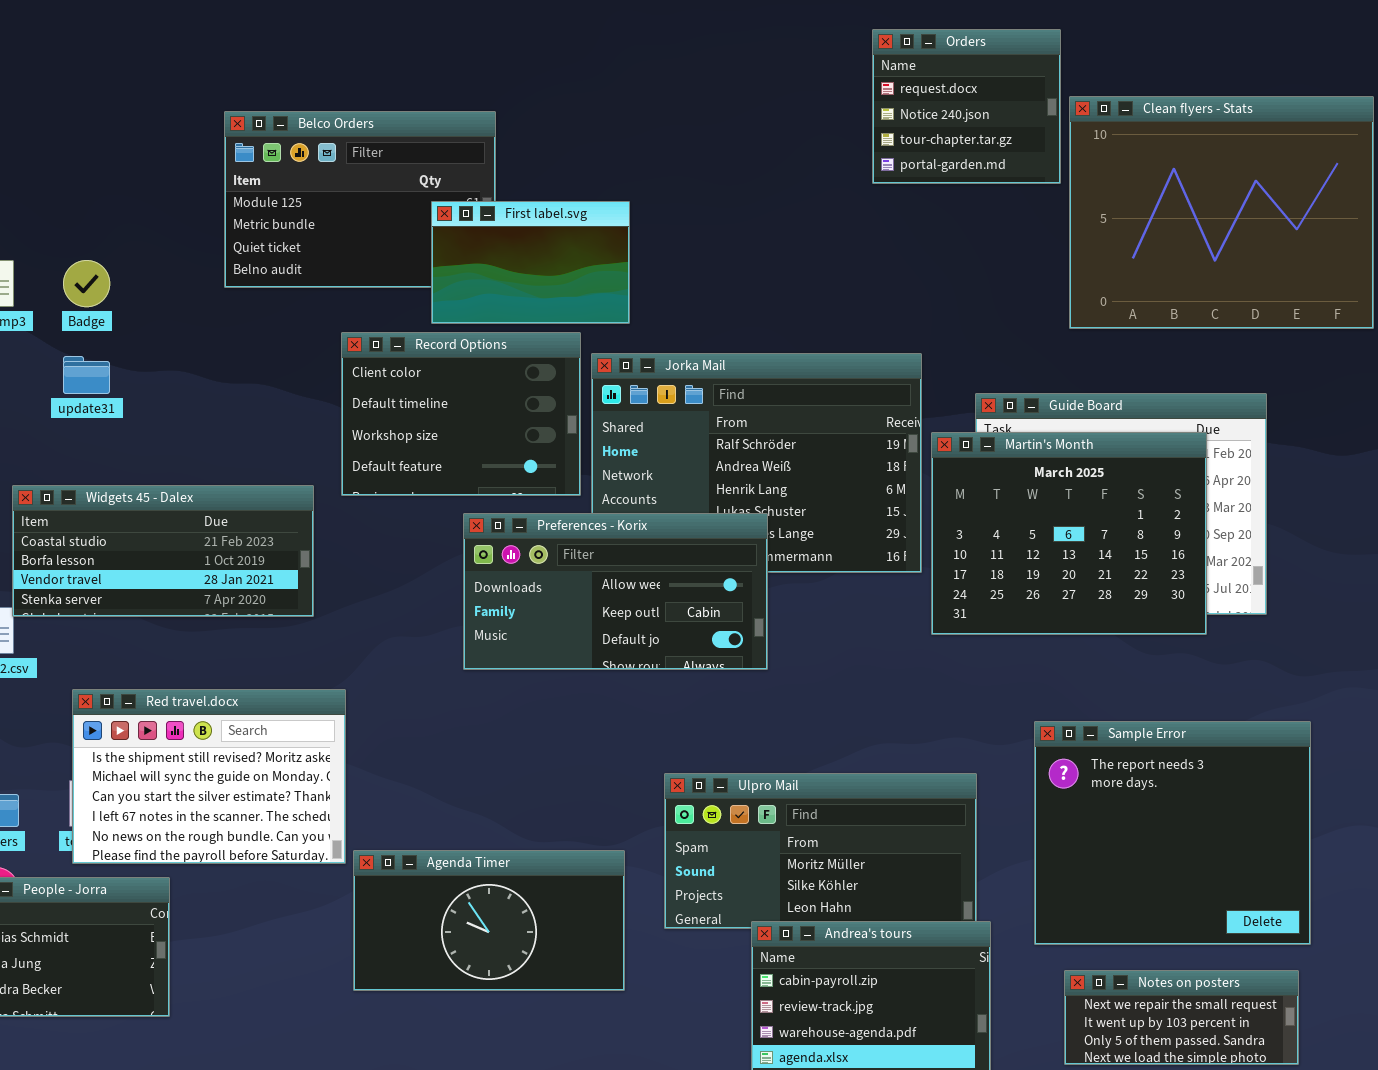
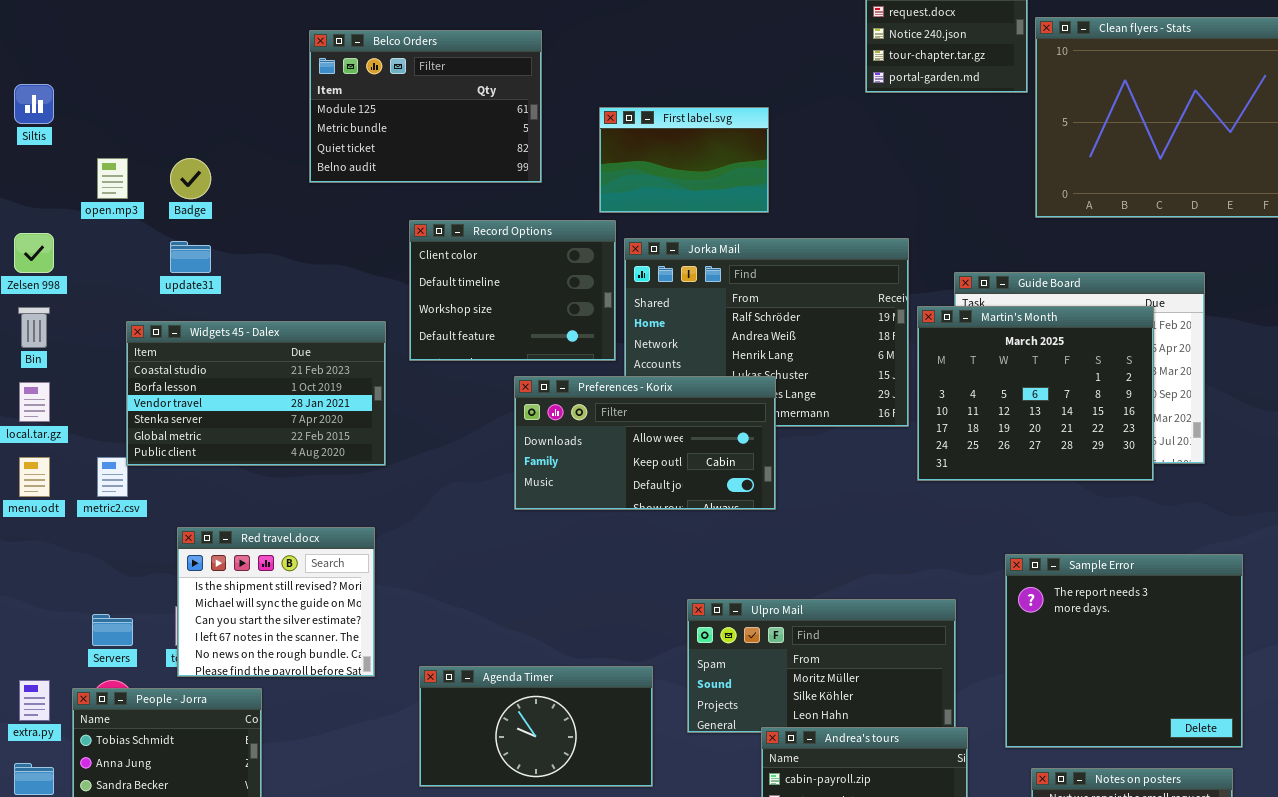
First label.svg: [431,201,630,324] -> [599,107,769,213], moved
Widgets 45 - Dalex: [12,485,314,617] -> [126,321,386,466], resized
Red travel.docx: [72,689,346,864] -> [177,527,375,677], resized

